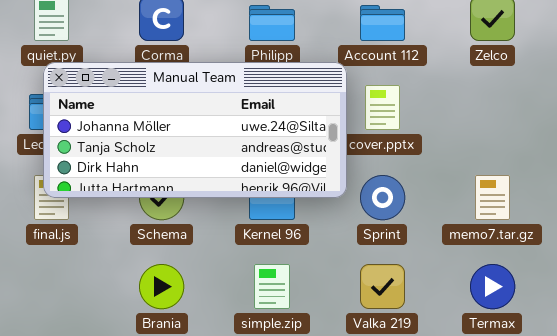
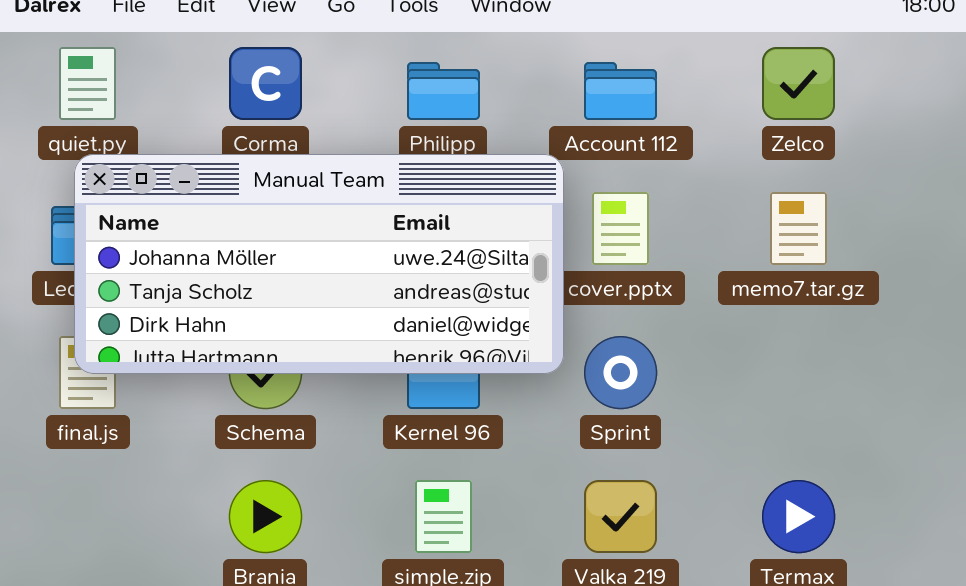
memo7.tar.gz: [475,175,510,220] -> [770,192,827,265], moved

